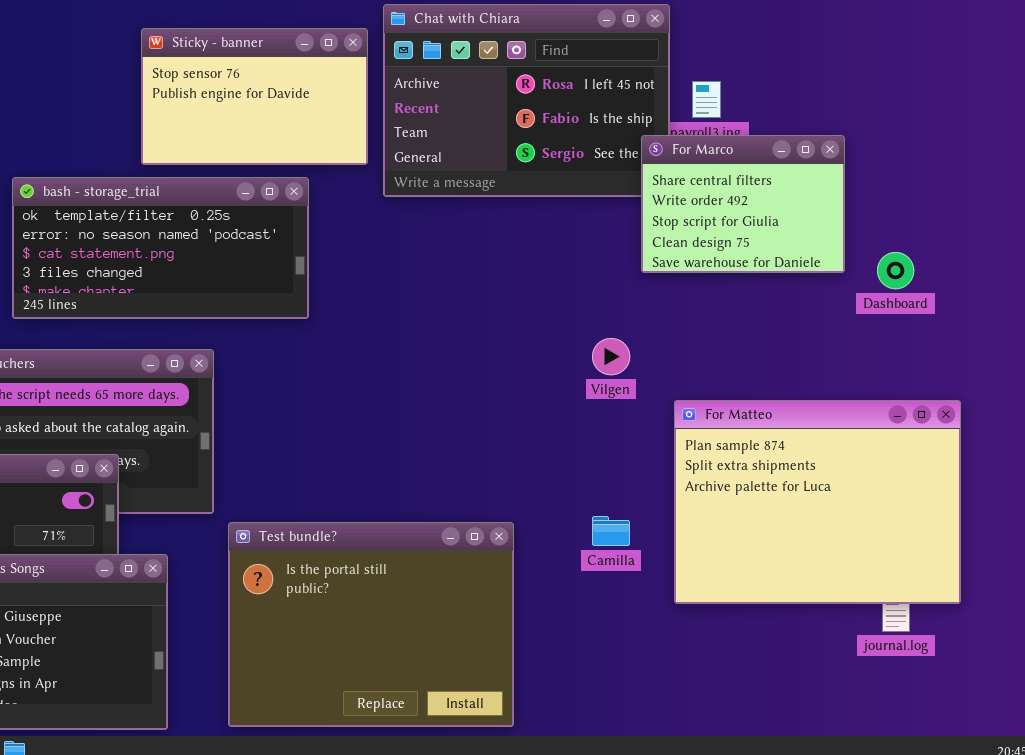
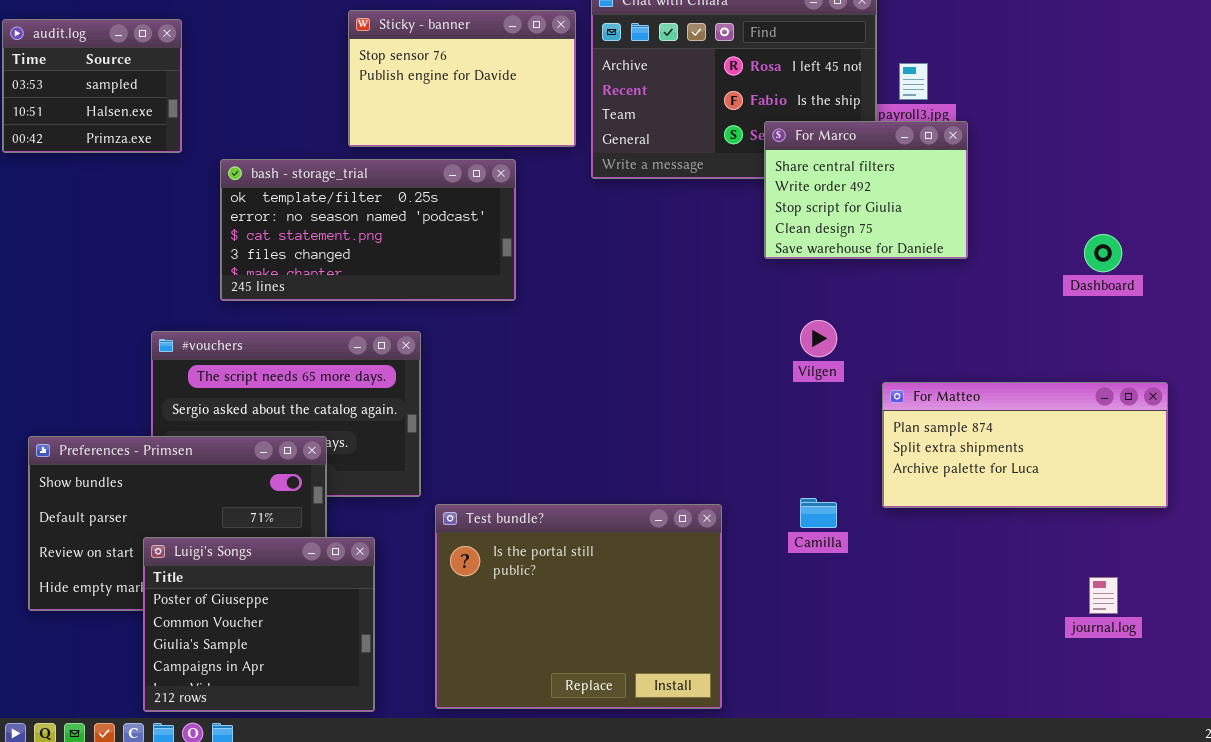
For Marco: [641,135,845,273] -> [764,121,968,259], moved
For Matteo: [674,400,961,604] -> [882,382,1168,508], resized

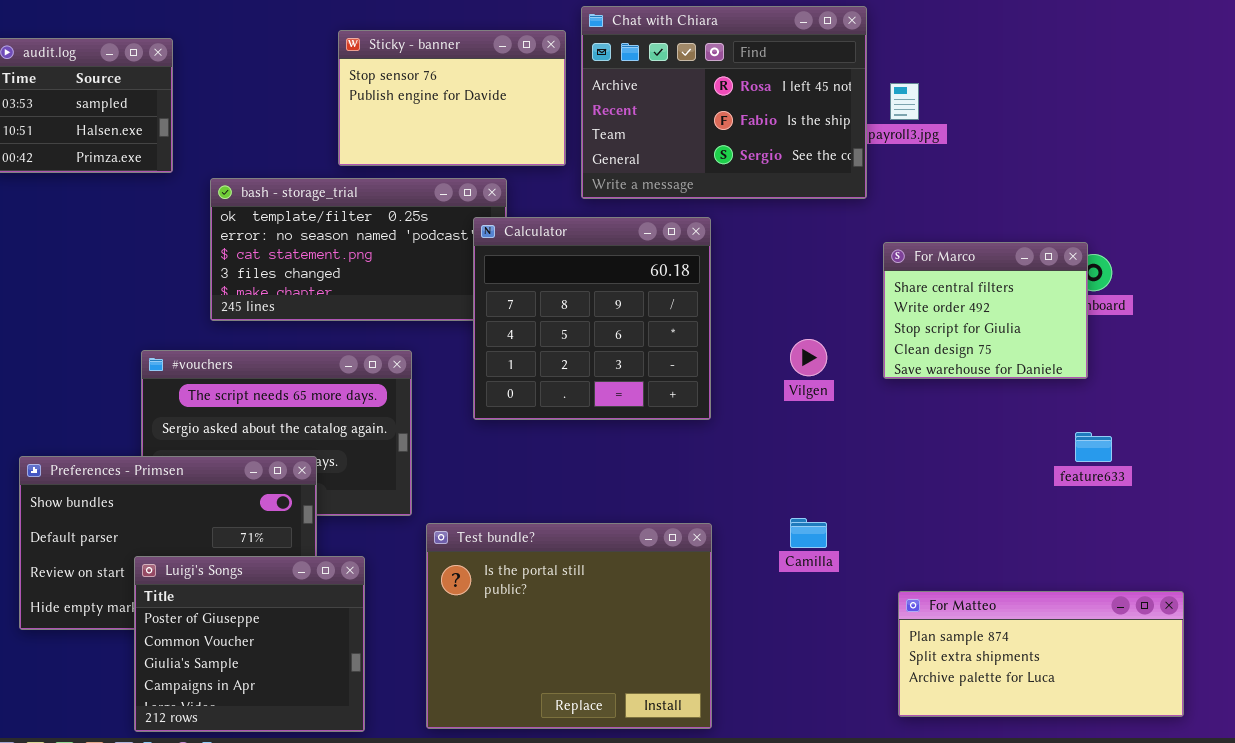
For Marco: [764,121,968,259] -> [883,242,1088,379], moved
Calculator: none -> [473,217,711,420], opened
For Matteo: [882,382,1168,508] -> [898,591,1184,717], moved

